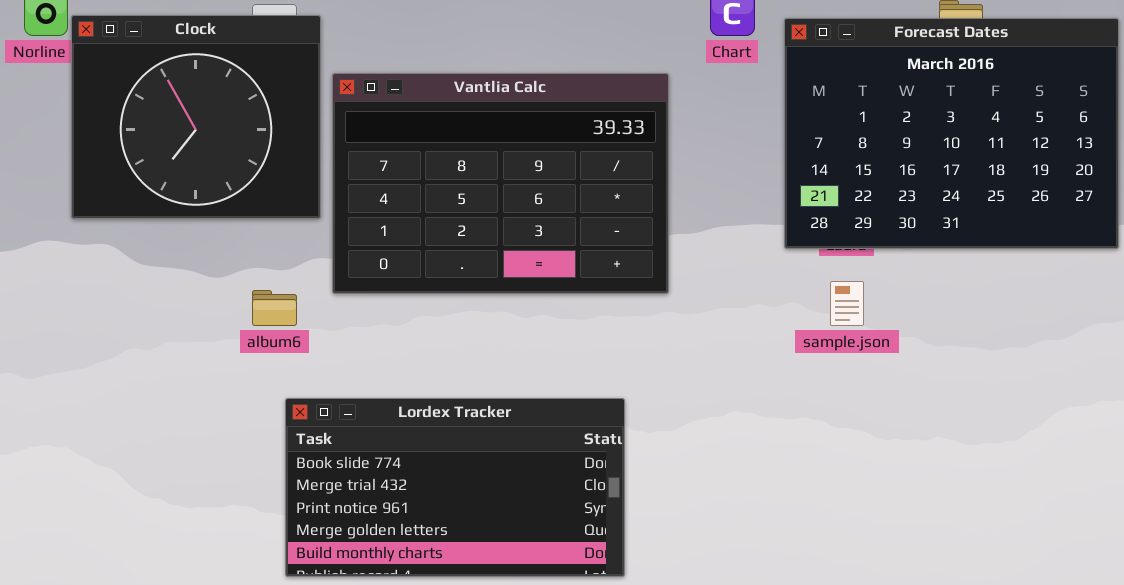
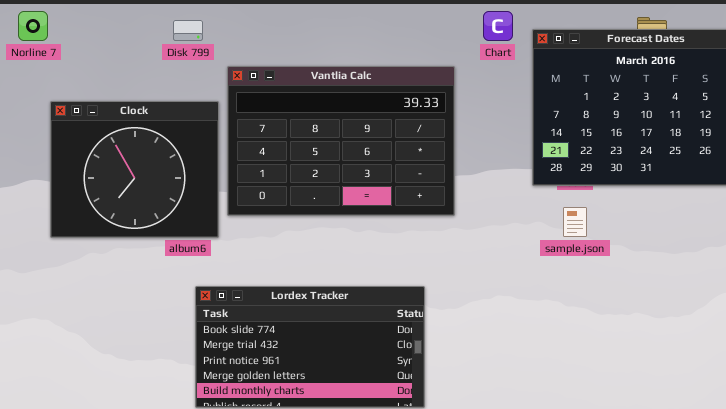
Clock: [71,15,321,219] -> [50,101,219,238], moved

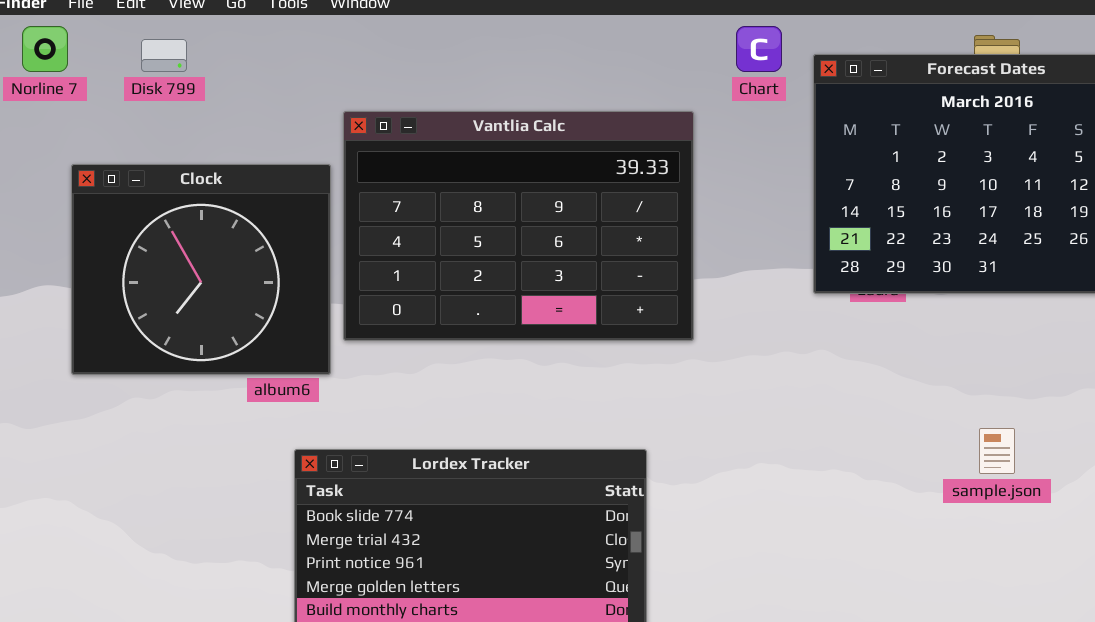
Disk 799: [173,20,203,41] -> [141,39,187,72], moved
sample.json: [563,207,587,237] -> [979,428,1015,474], moved

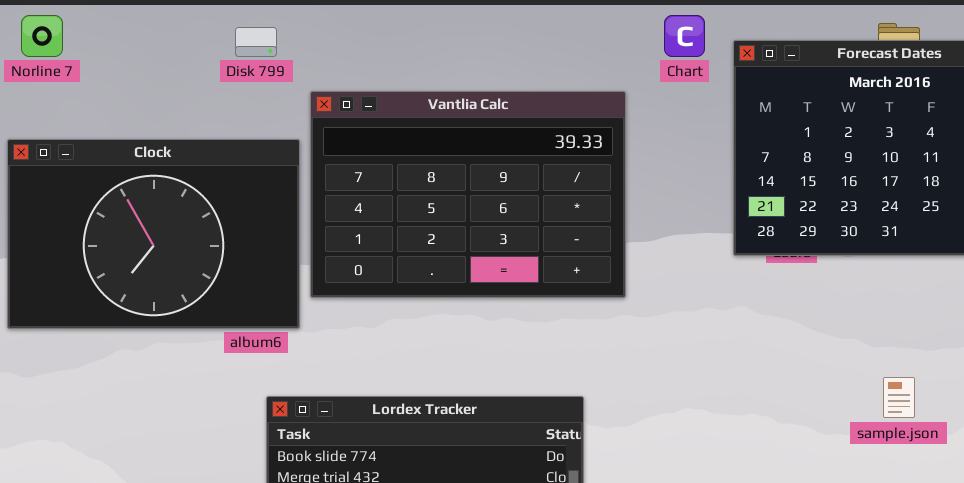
Disk 799: [141,39,187,72] -> [235,27,277,57], moved
Clock: [71,164,331,375] -> [7,139,300,329], resized

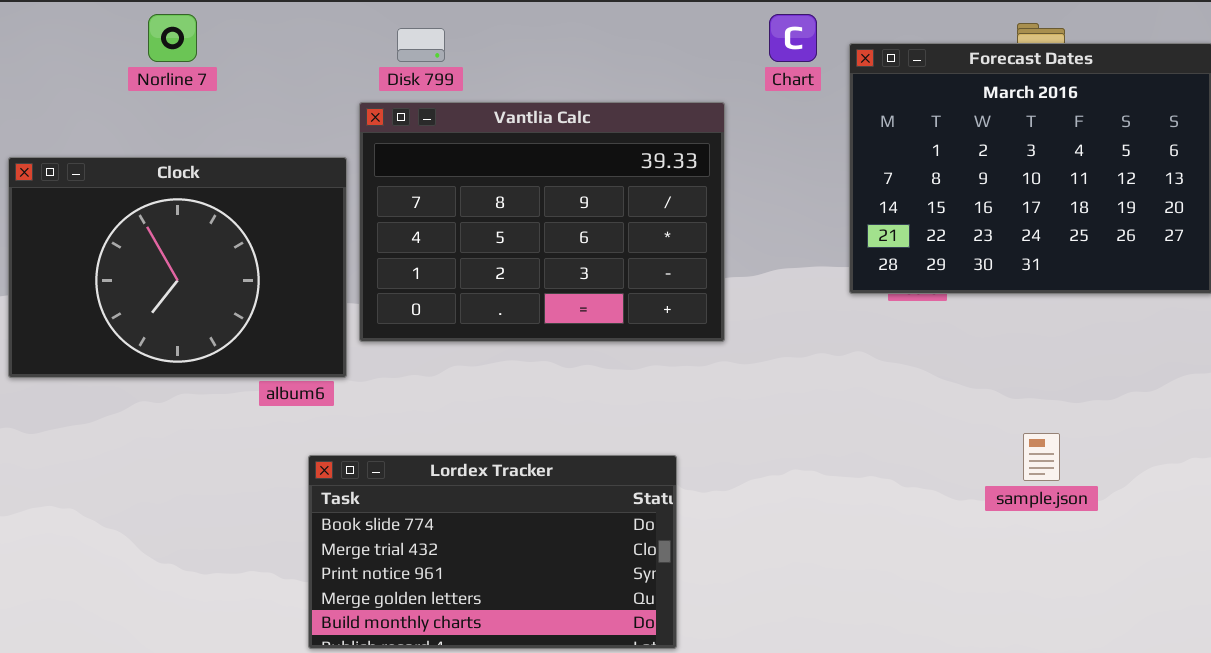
Norline 7: [21,15,63,57] -> [148,14,197,62], moved
Disk 799: [235,27,277,57] -> [397,28,445,62], moved

